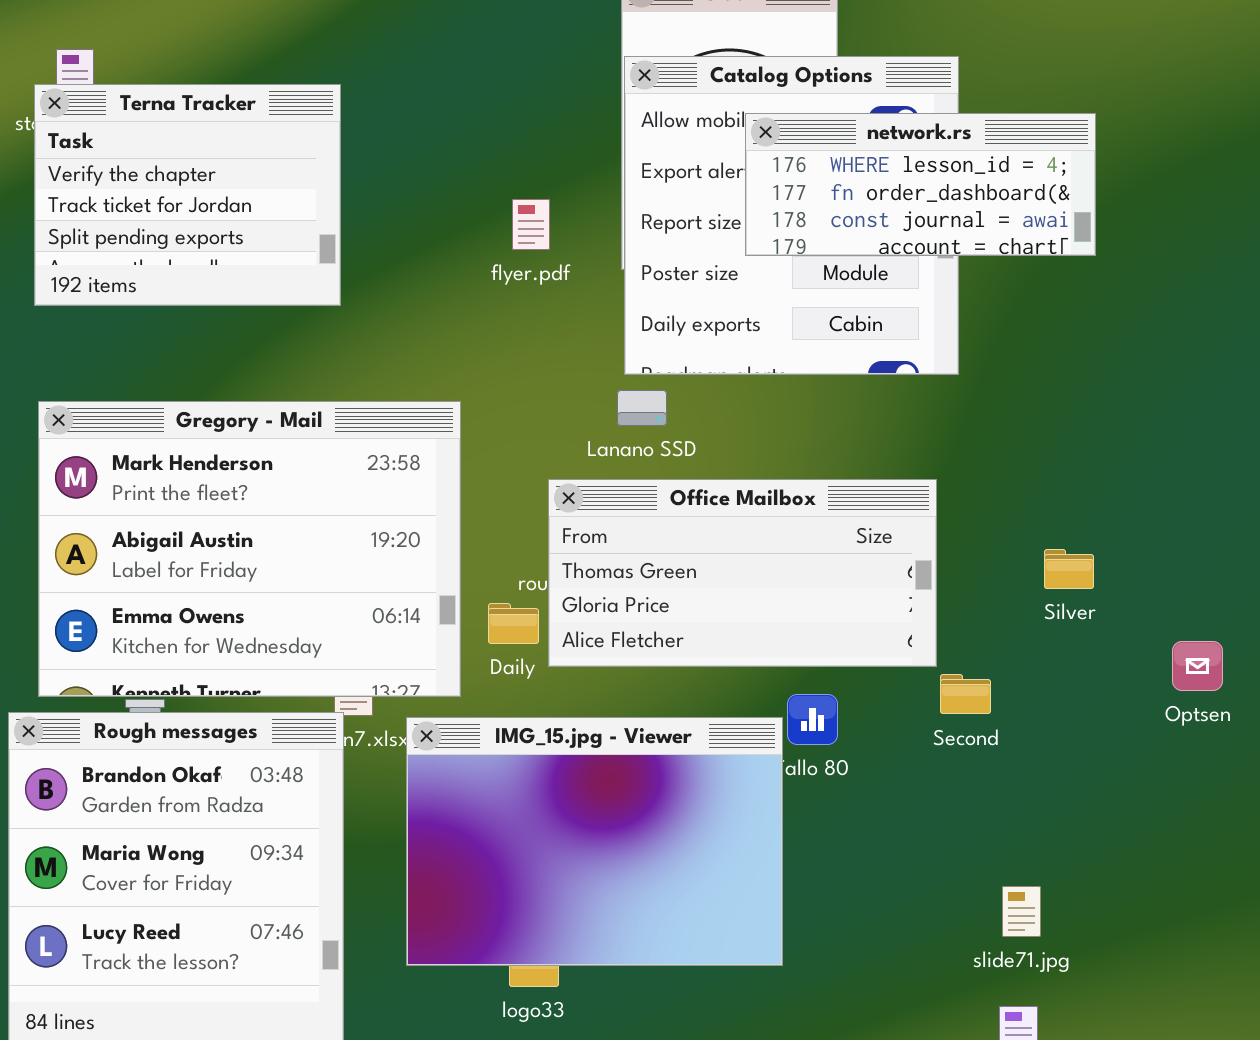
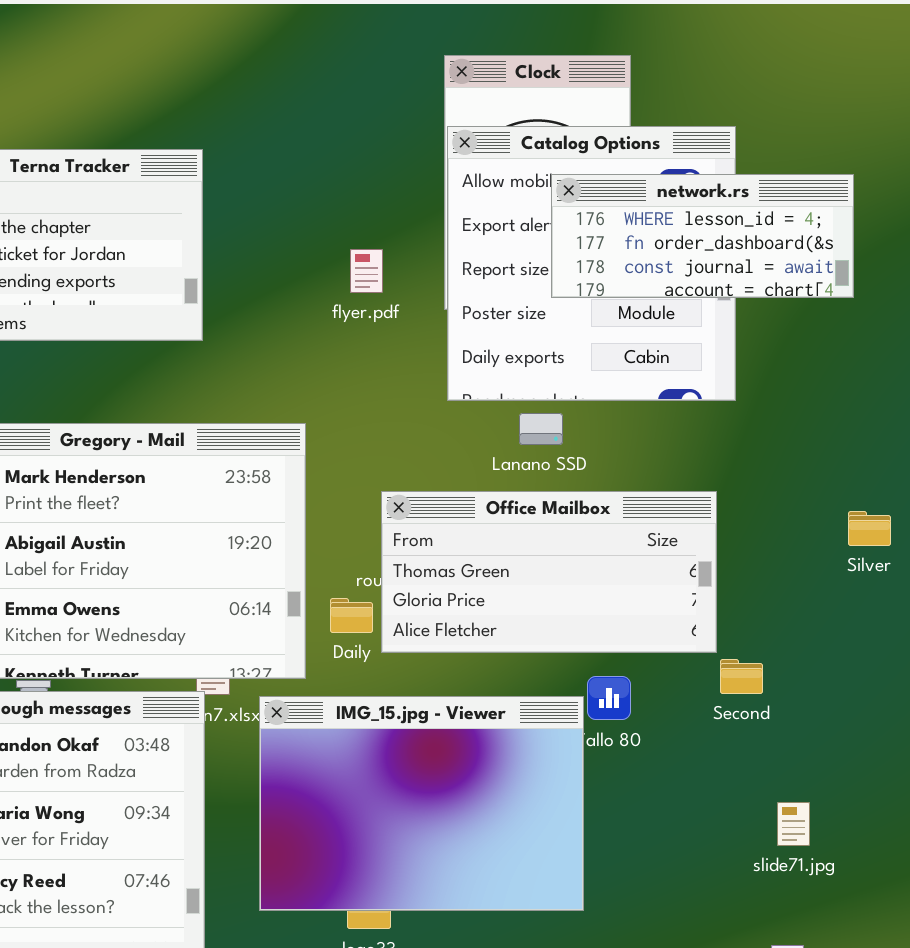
Lanano SSD: [617,390,667,426] -> [519,413,563,445], moved
Silver: [1044,549,1094,589] -> [848,511,891,546], moved
slide71.jpg: [1002,886,1041,937] -> [777,802,810,846], moved

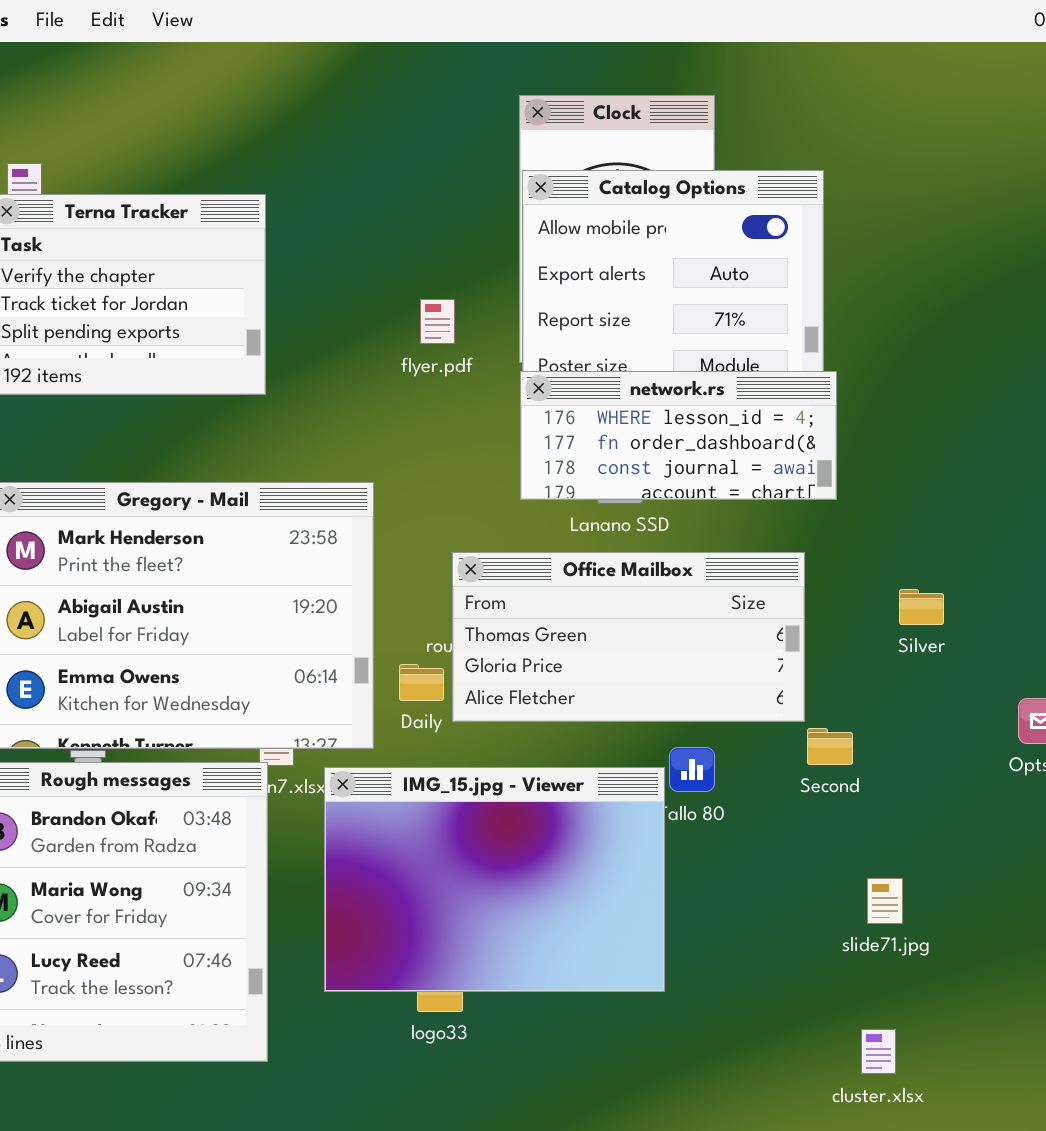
network.rs: [551,174,854,298] -> [520,371,837,500], moved
Silver: [848,511,891,546] -> [899,589,944,625], moved

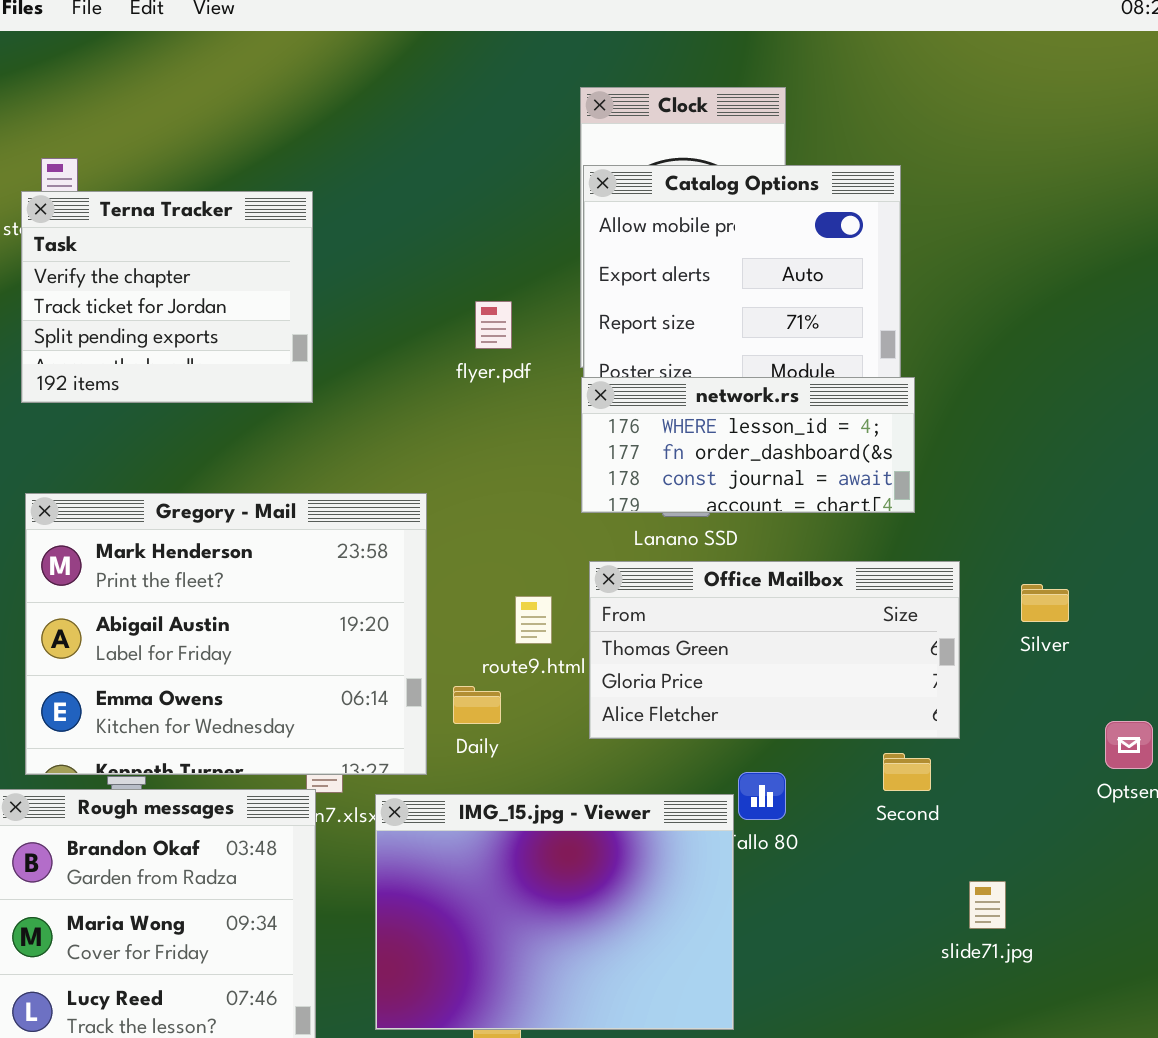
Office Mailbox: [452,552,805,722] -> [589,561,960,739], moved
Silver: [899,589,944,625] -> [1021,584,1069,622], moved
slide71.jpg: [867,878,903,924] -> [969,881,1006,929], moved

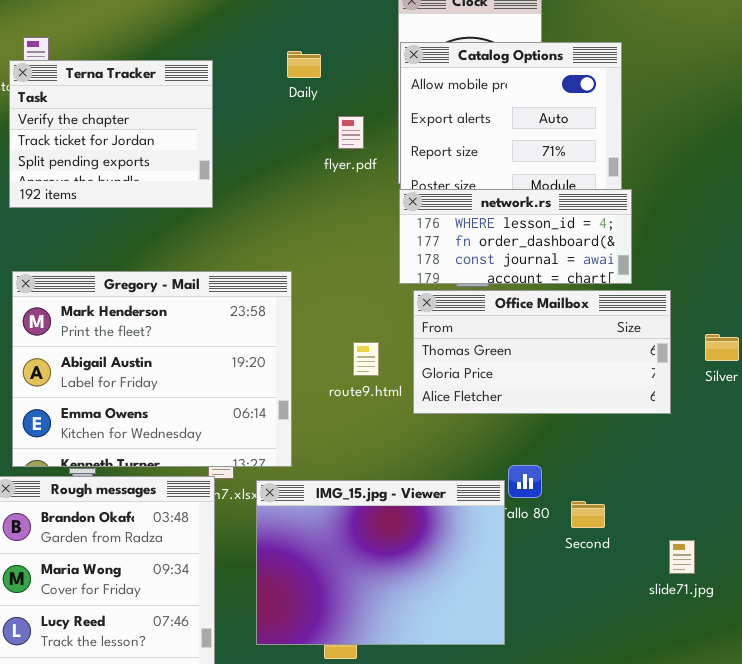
flyer.pdf: [475,301,512,349] -> [338,116,364,149], moved
Office Mailbox: [589,561,960,739] -> [413,290,671,414], moved
Daily: [453,686,501,724] -> [287,51,321,78], moved
Second: [883,753,931,791] -> [571,501,605,528], moved

